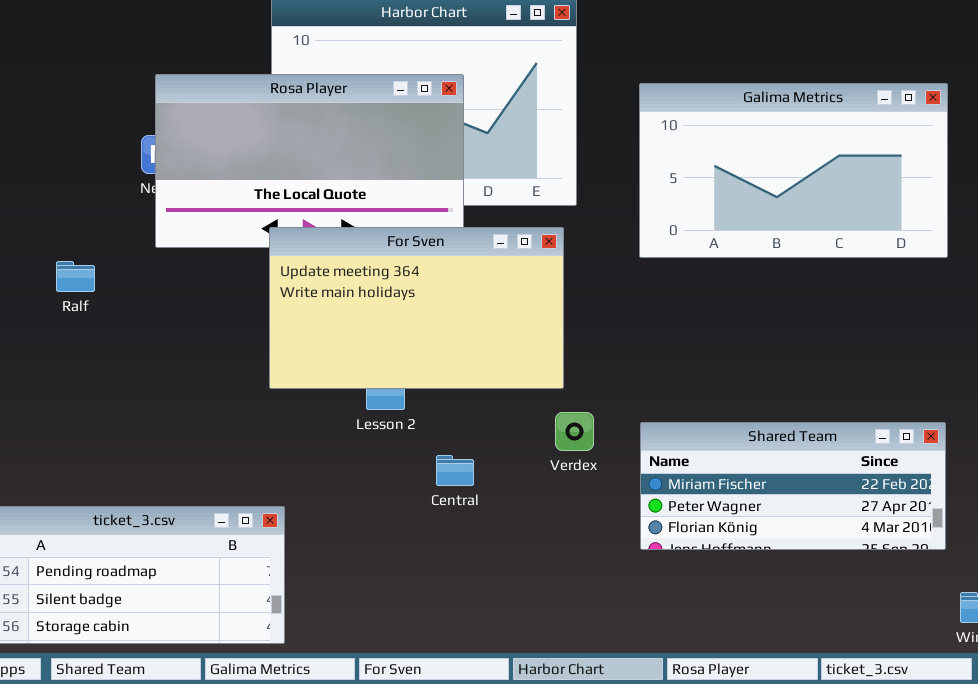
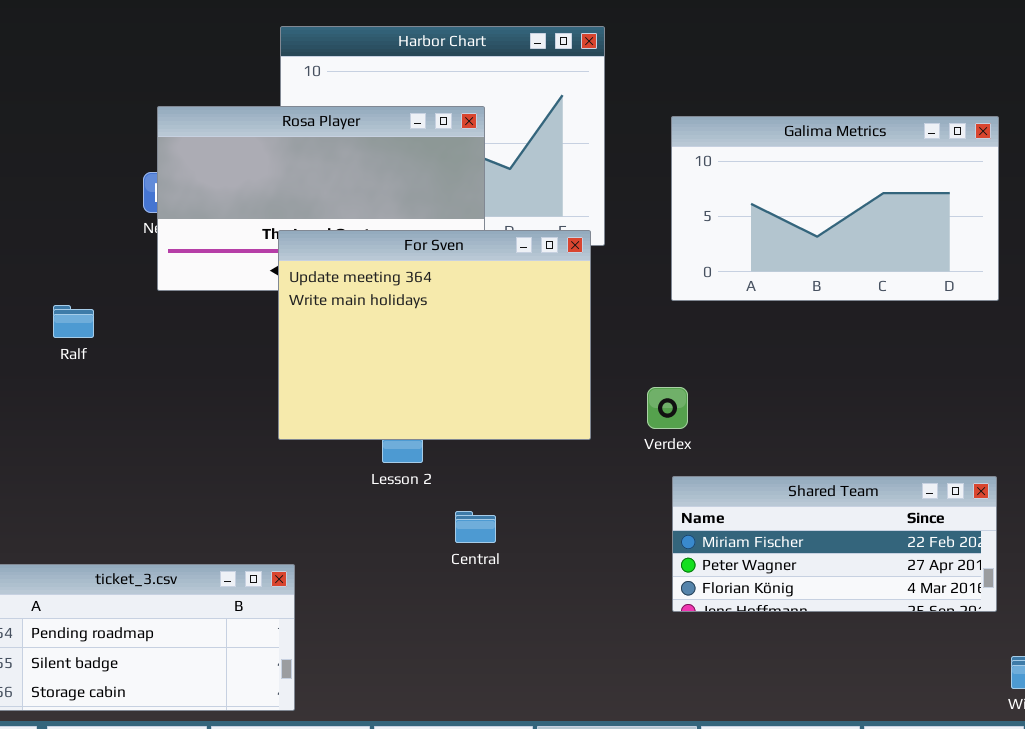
For Sven: [269,227,564,389] -> [278,230,591,440], resized
Verdex: [555,412,594,451] -> [647,387,688,429], moved

